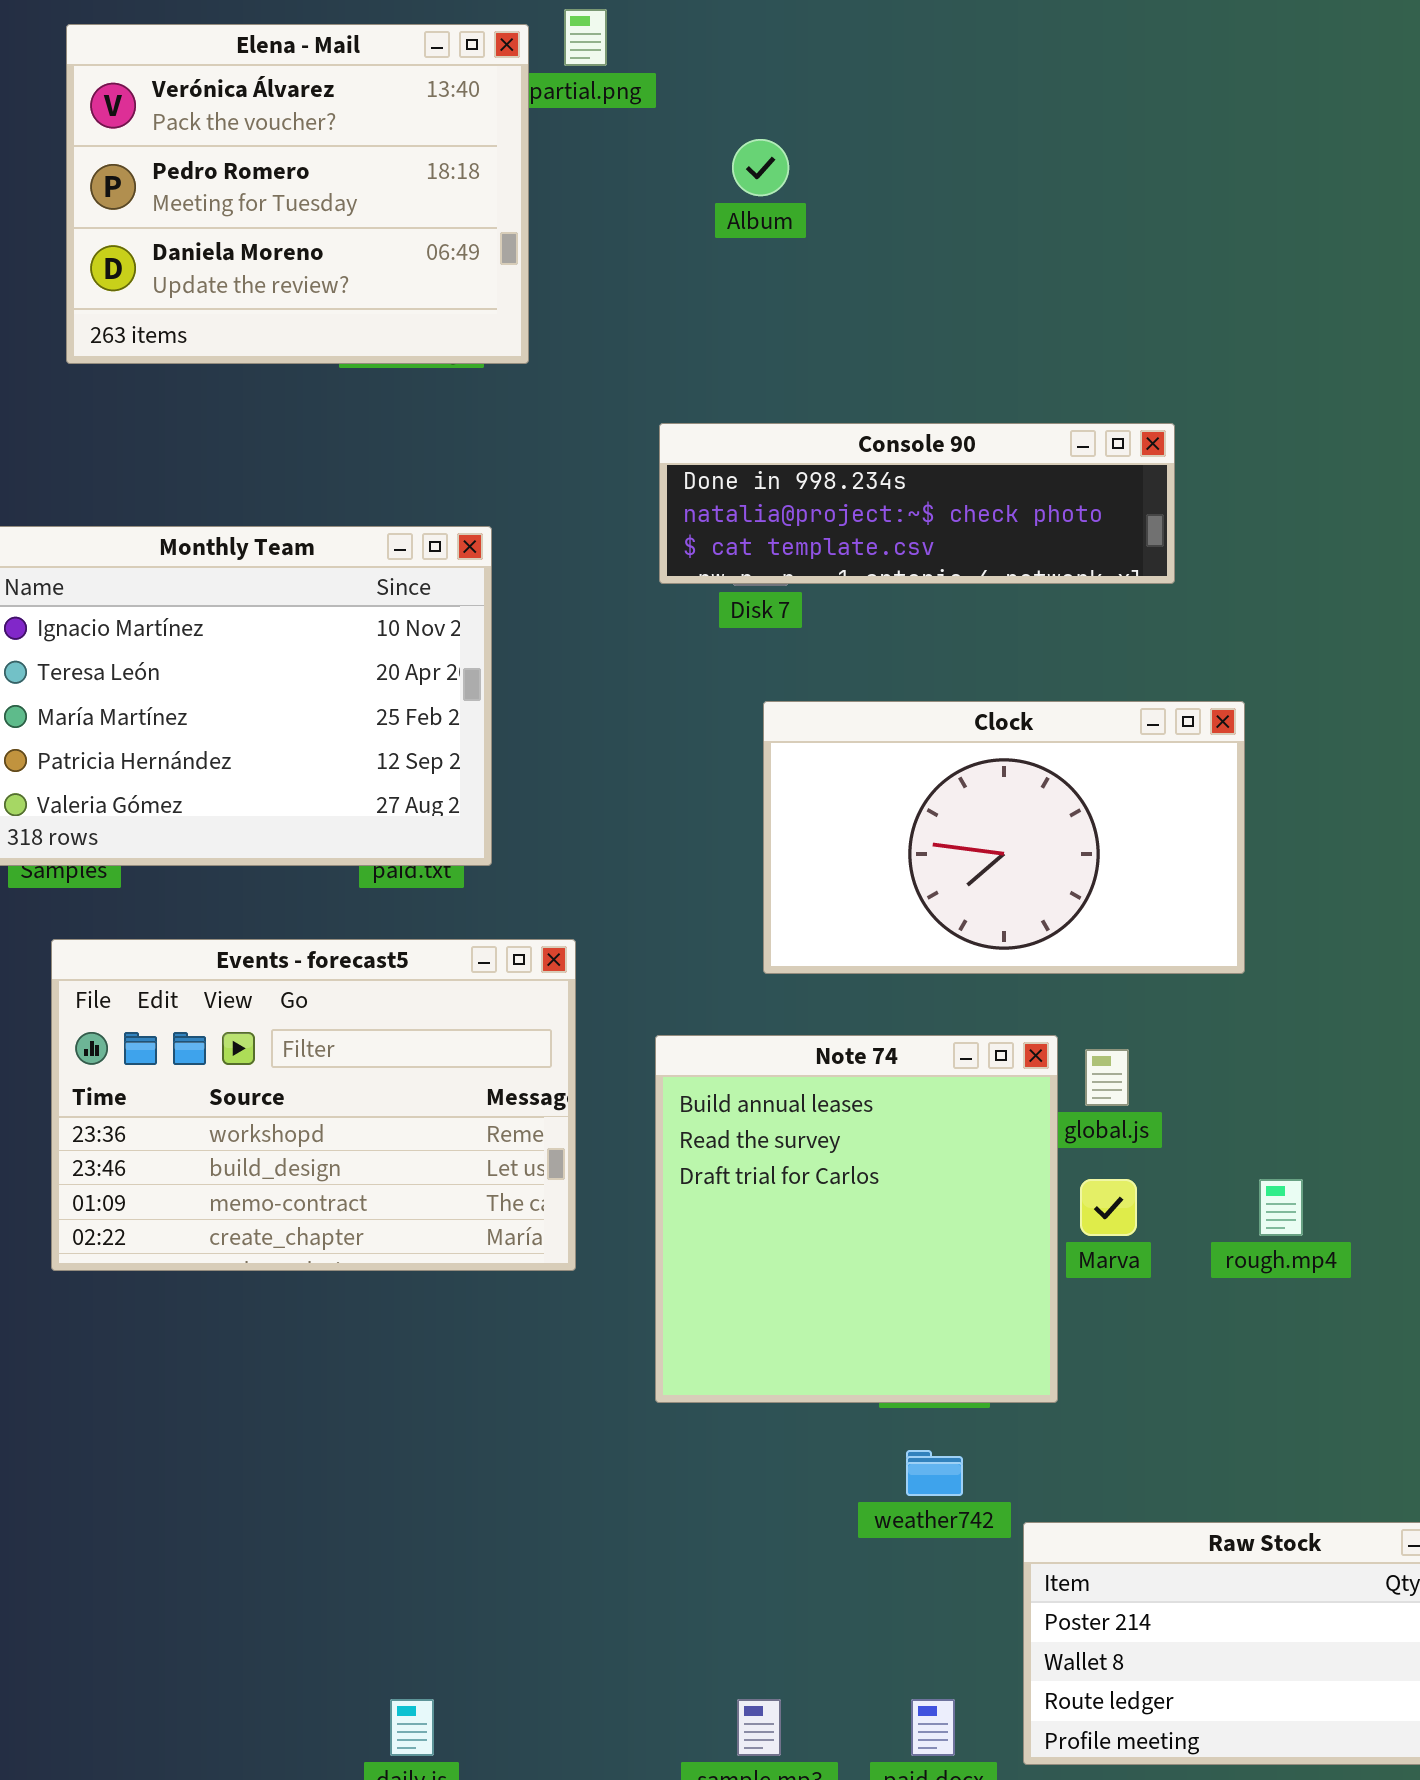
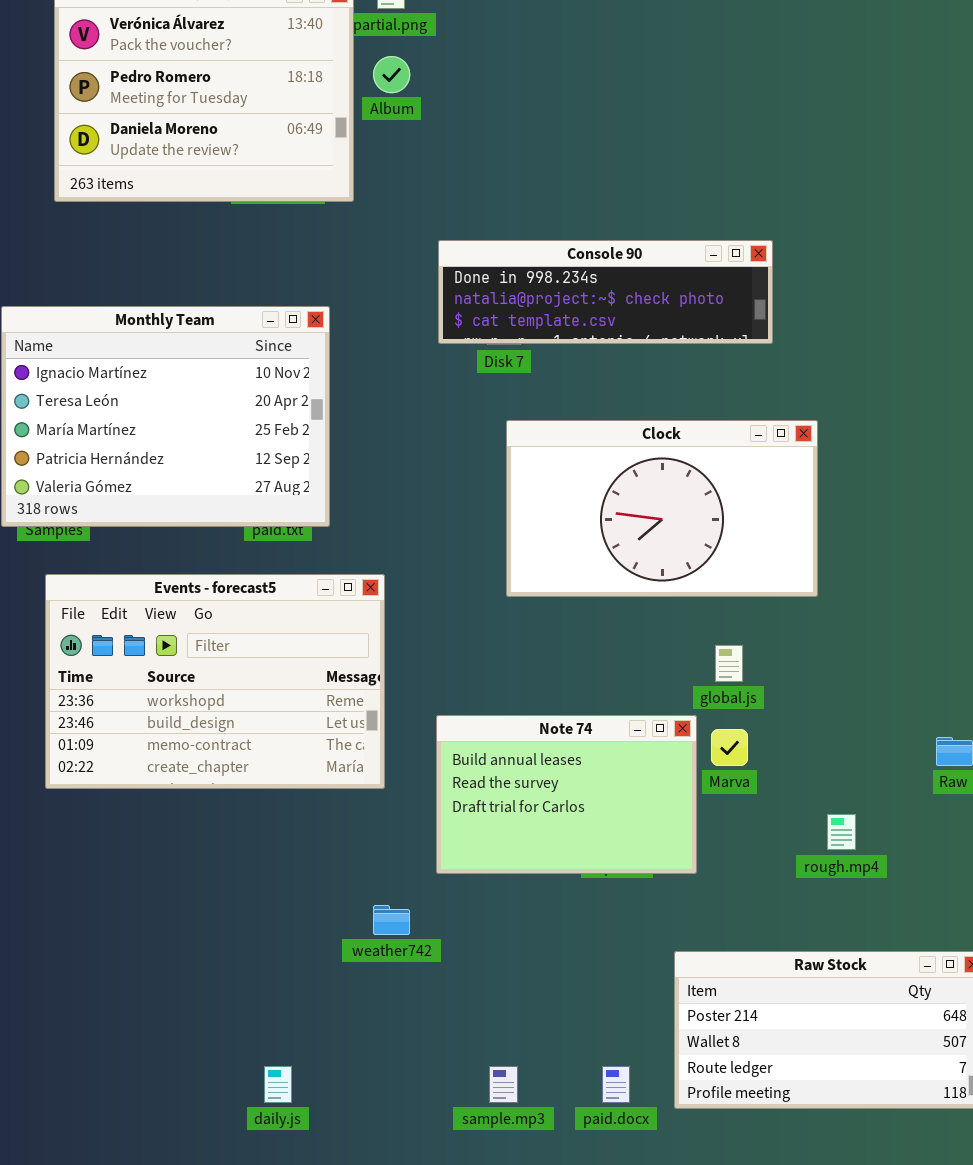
Album: [732,139,789,196] -> [373,56,410,93], moved
Note 74: [655,1035,1058,1403] -> [436,715,697,874], resized
rough.mp4: [1259,1179,1303,1236] -> [827,814,856,850], moved
weather742: [906,1450,963,1496] -> [373,905,410,935], moved

